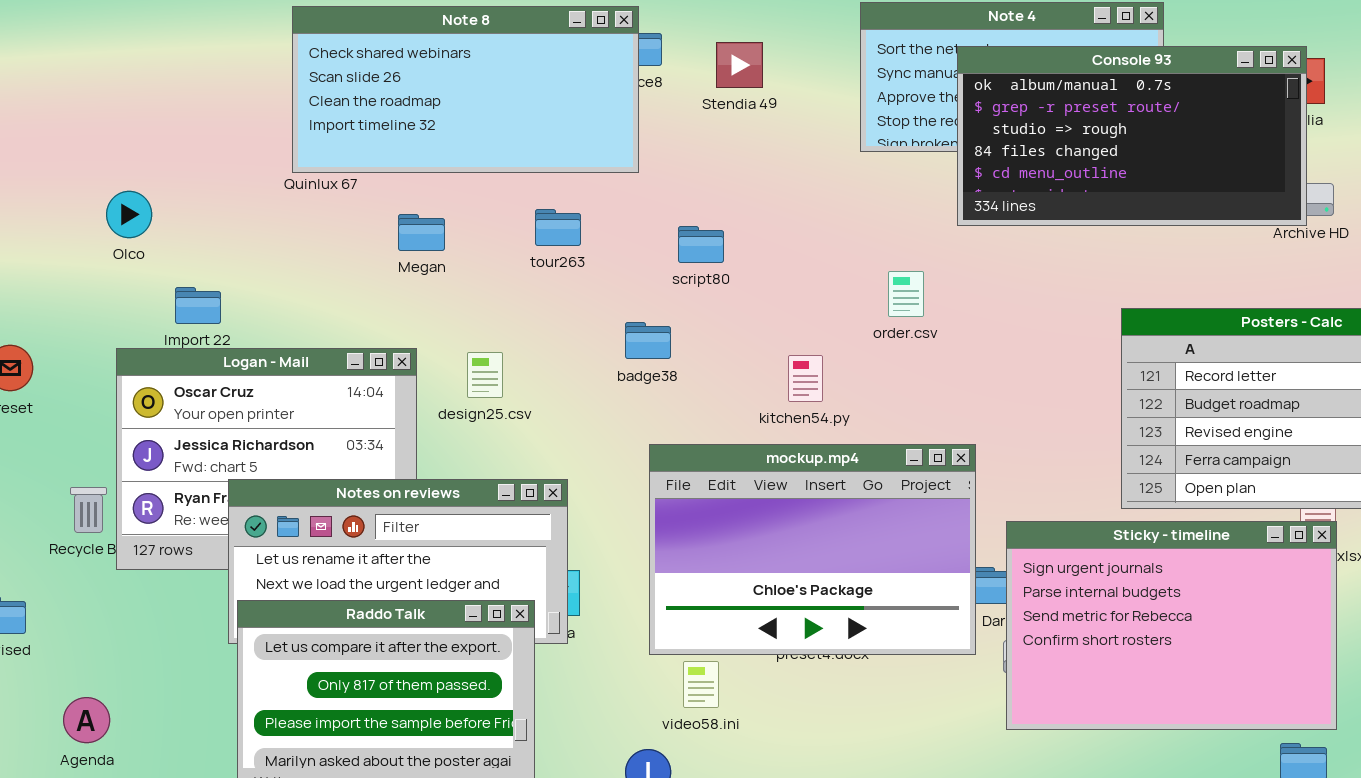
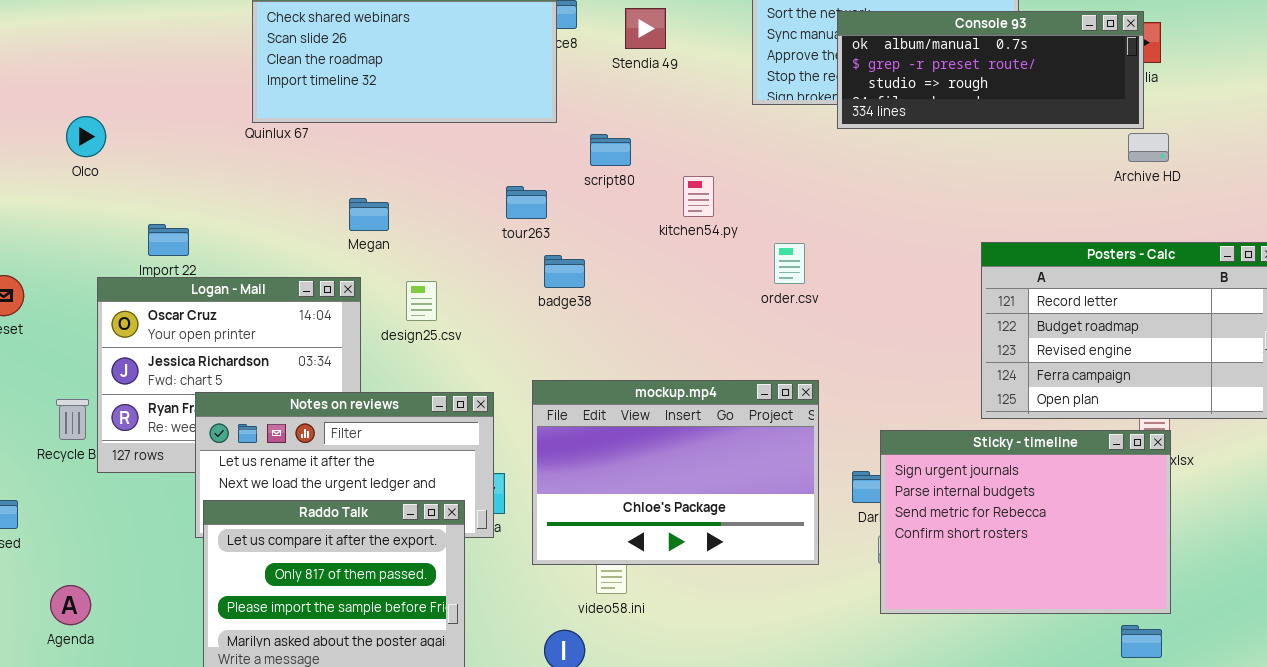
Console 93: [957,46,1307,226] -> [837,11,1144,129], resized
Olco: [106,191,152,238] -> [66,116,106,157], moved
tour263: [535,209,581,246] -> [506,186,547,219], moved
Megan: [398,214,445,251] -> [349,198,389,231], moved
script80: [678,226,724,263] -> [590,134,631,166], moved
order.csv: [888,271,924,317] -> [774,243,805,284], moved
kitchen54.py: [788,355,823,402] -> [683,176,714,217], moved
mockup.mp4: [649,444,976,655] -> [532,380,819,565], moved

